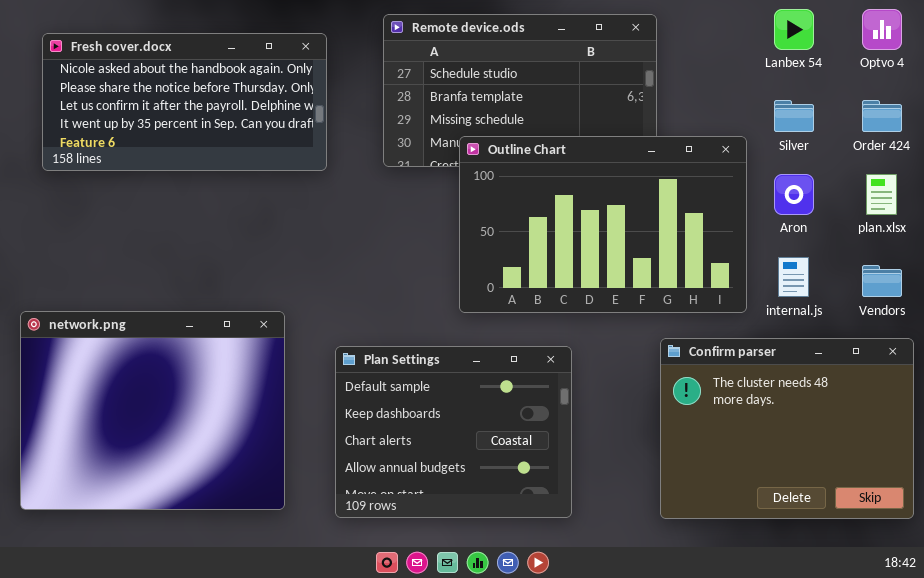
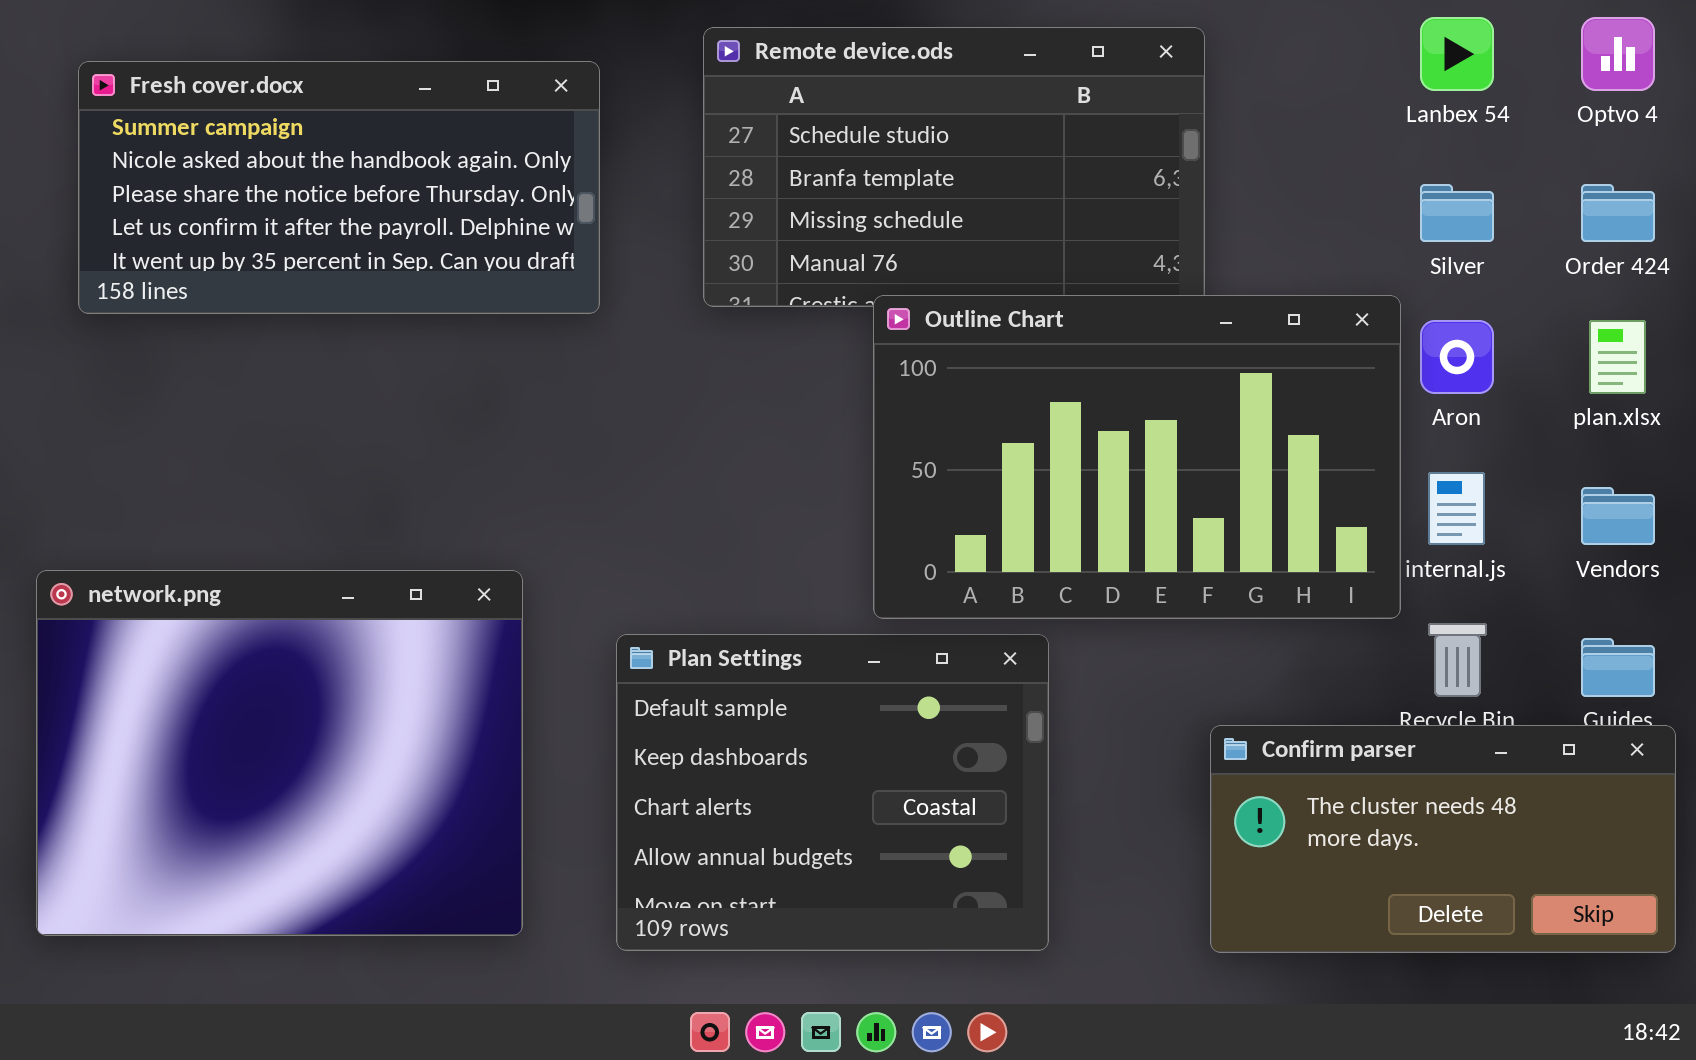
Fresh cover.docx: [42,33,327,171] -> [78,61,600,314], scrolled up 1 row
Outline Chart: [459,136,747,313] -> [873,295,1401,619], moved
Confirm parser: [660,338,914,519] -> [1210,725,1676,953], resized

